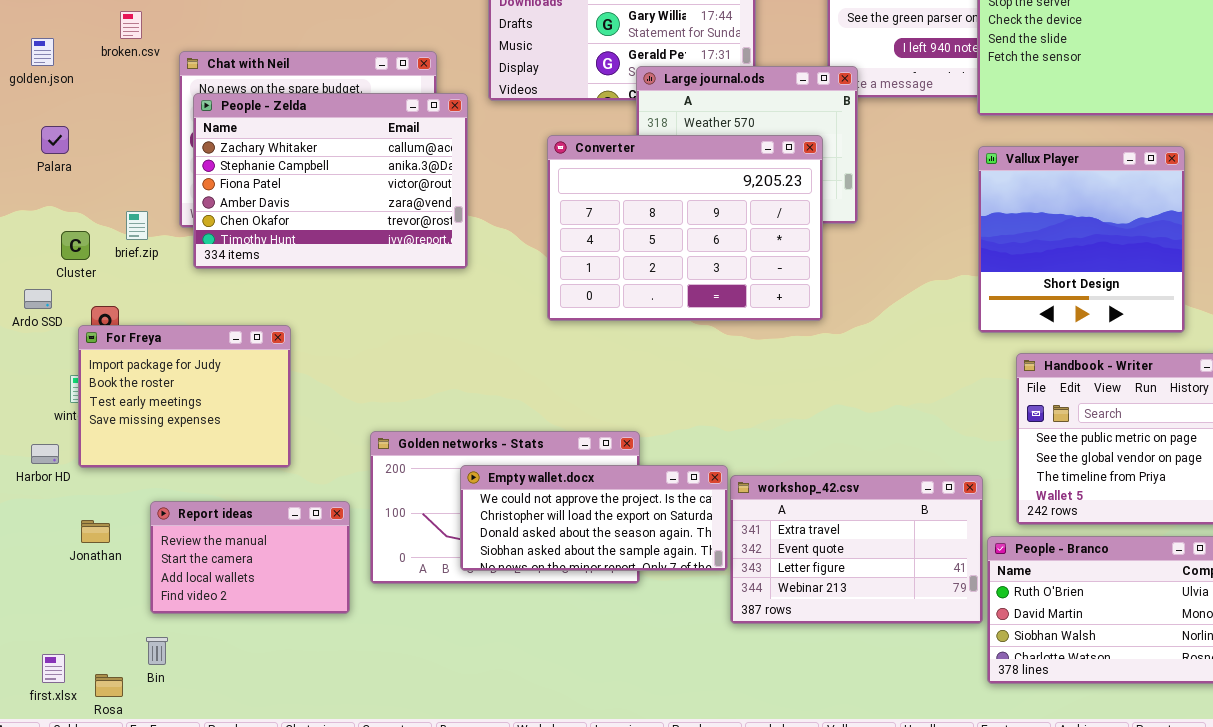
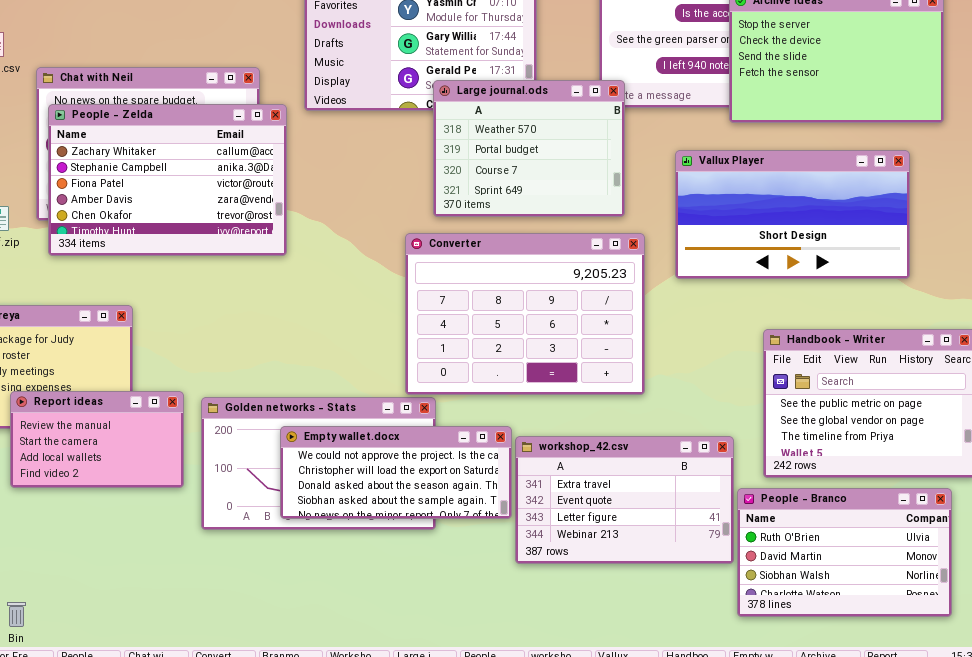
Converter: [547,135,823,321] -> [405,233,645,395], moved
Vallux Player: [978,146,1185,333] -> [675,150,910,279], resized
Report ideas: [150,501,350,614] -> [10,391,184,488], moved
Bin: [146,637,168,665] -> [7,602,26,627], moved

